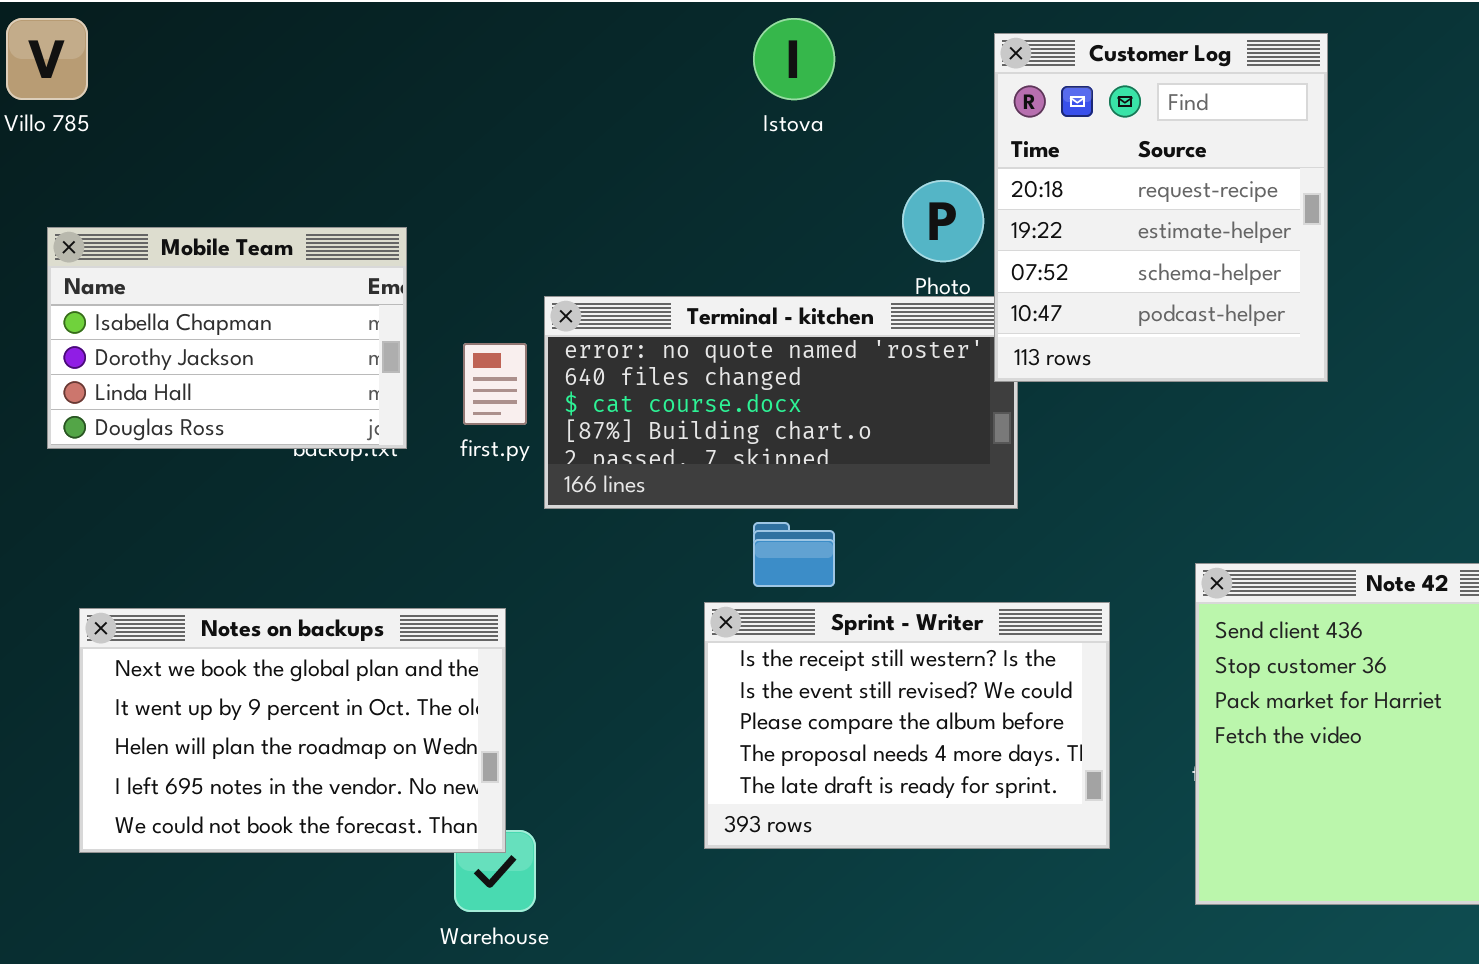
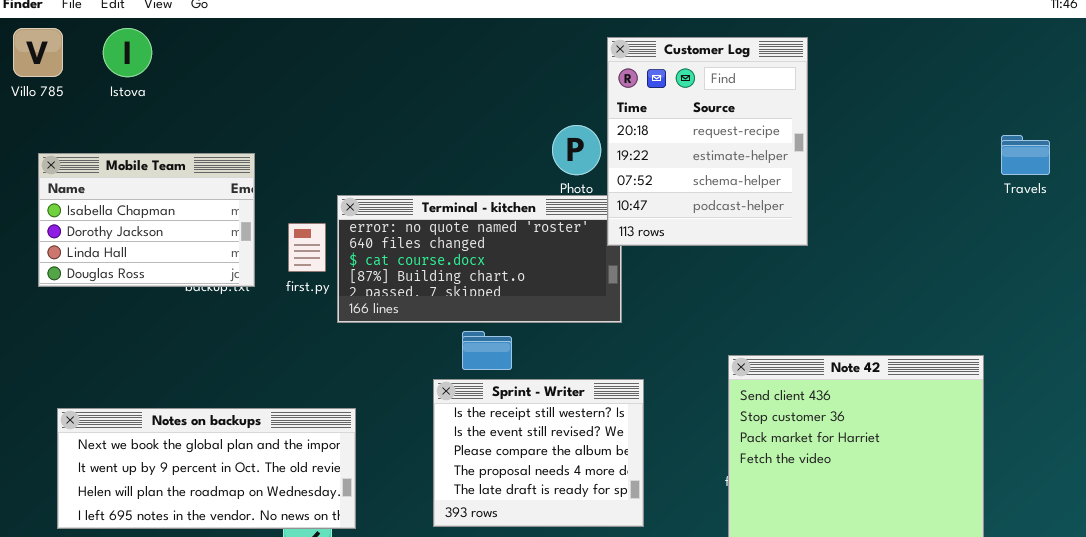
Istova: [753,18,835,100] -> [103,28,152,77], moved
Sprint - Writer: [704,602,1110,849] -> [433,379,644,527], resized
Notes on backups: [79,608,506,853] -> [57,408,356,529], resized

